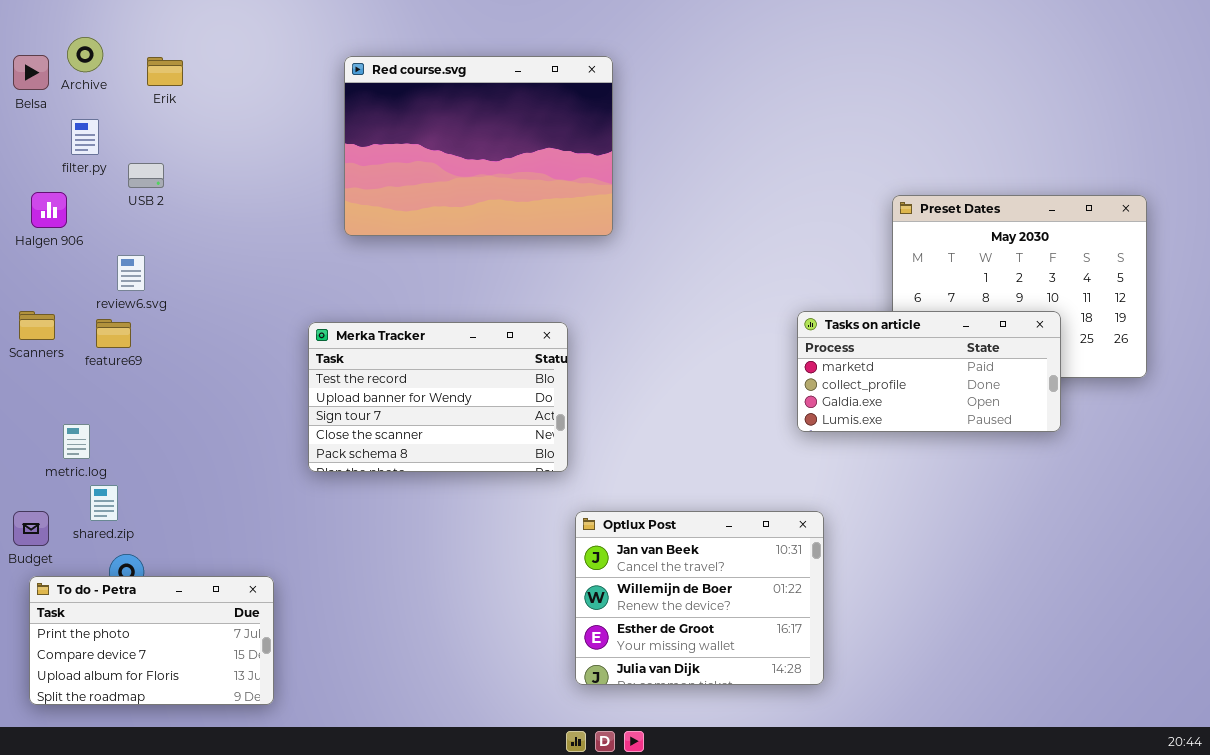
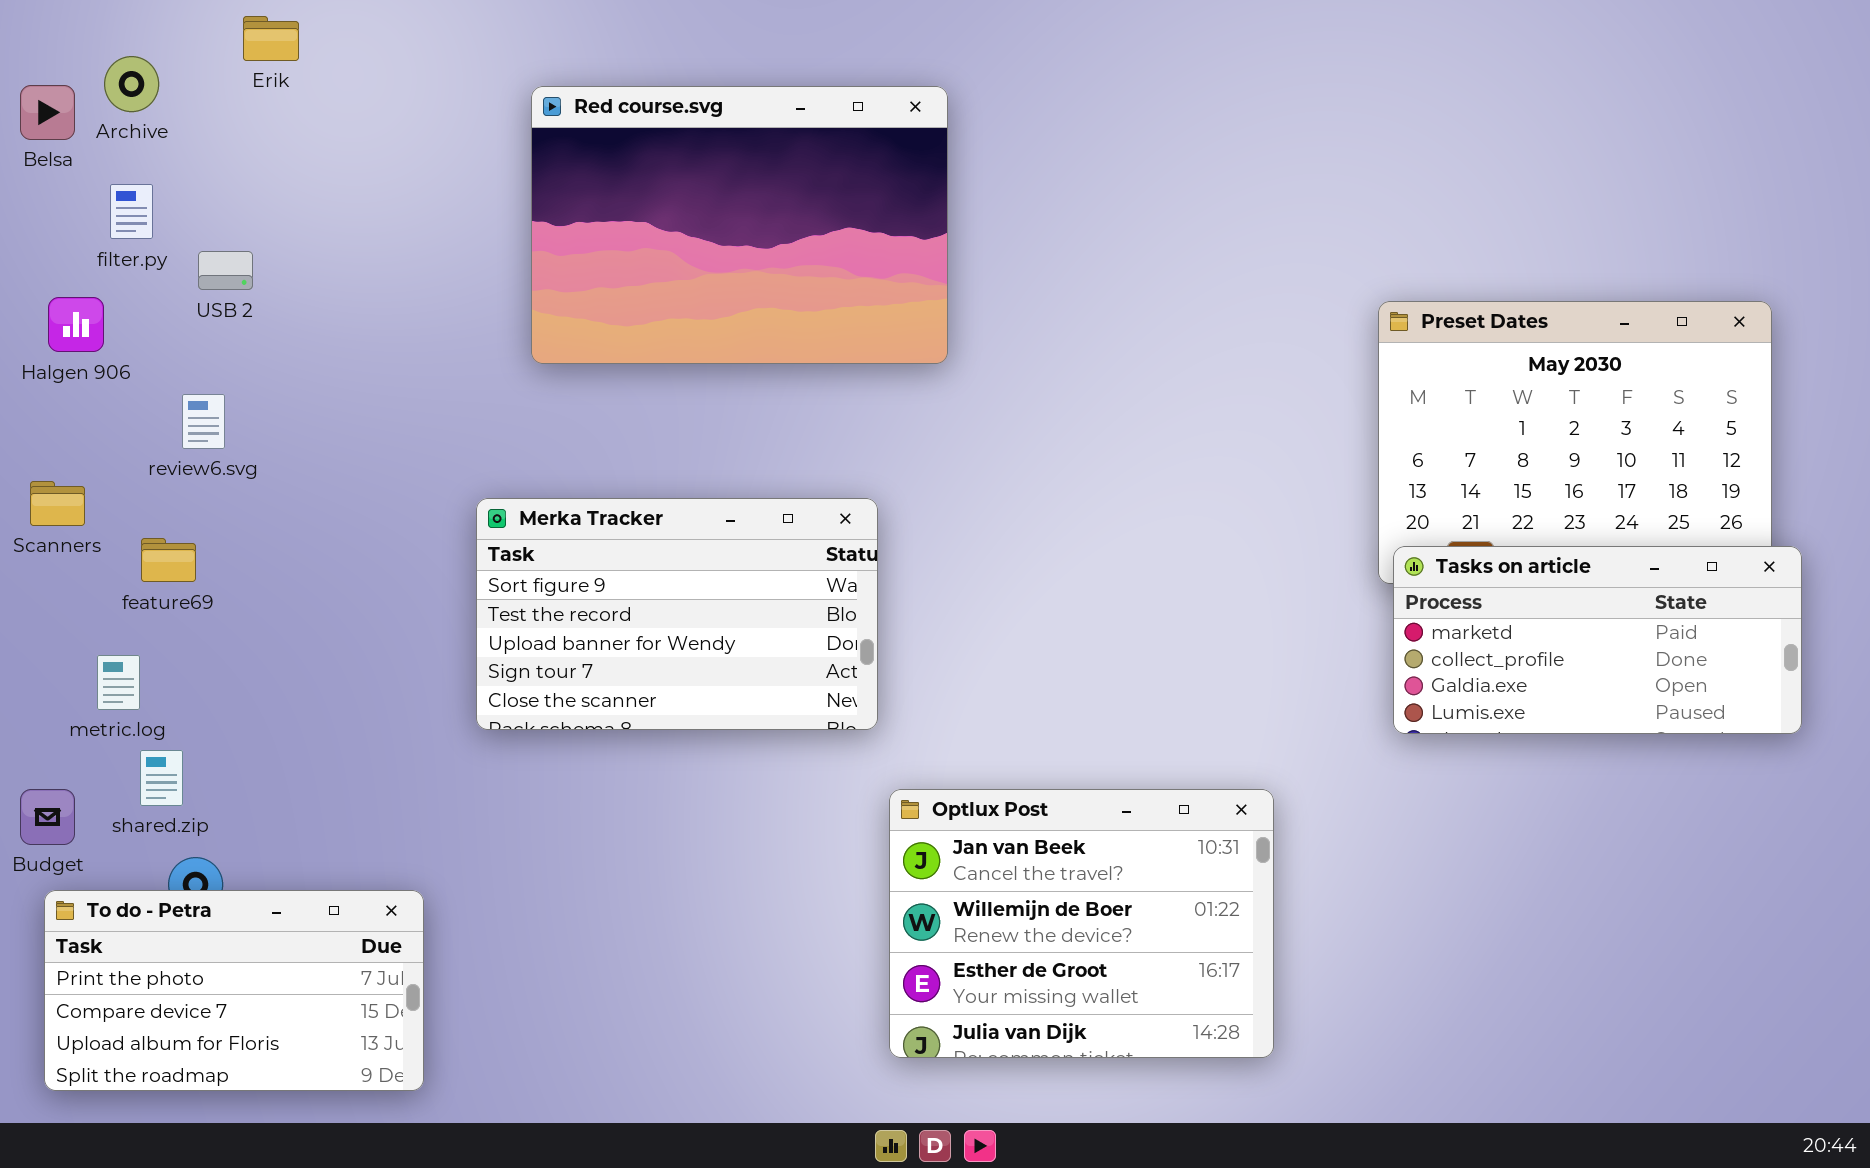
Erik: [147,57,183,86] -> [243,16,299,61], moved
Tasks on article: [797,311,1061,432] -> [1393,546,1802,734], moved
feature69: [96,319,131,348] -> [141,538,196,582], moved
Merka Tracker: [308,322,568,472] -> [476,498,878,730], scrolled up 1 row

